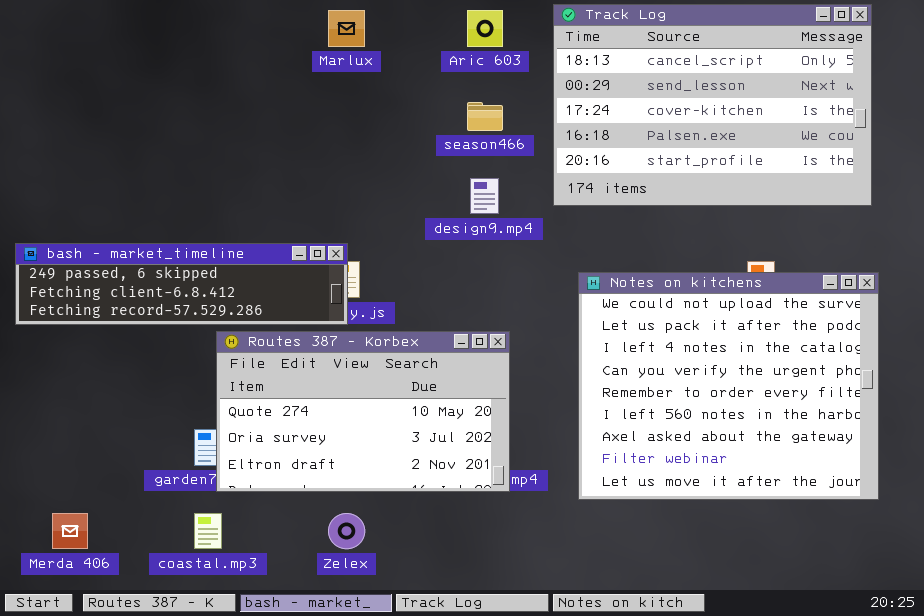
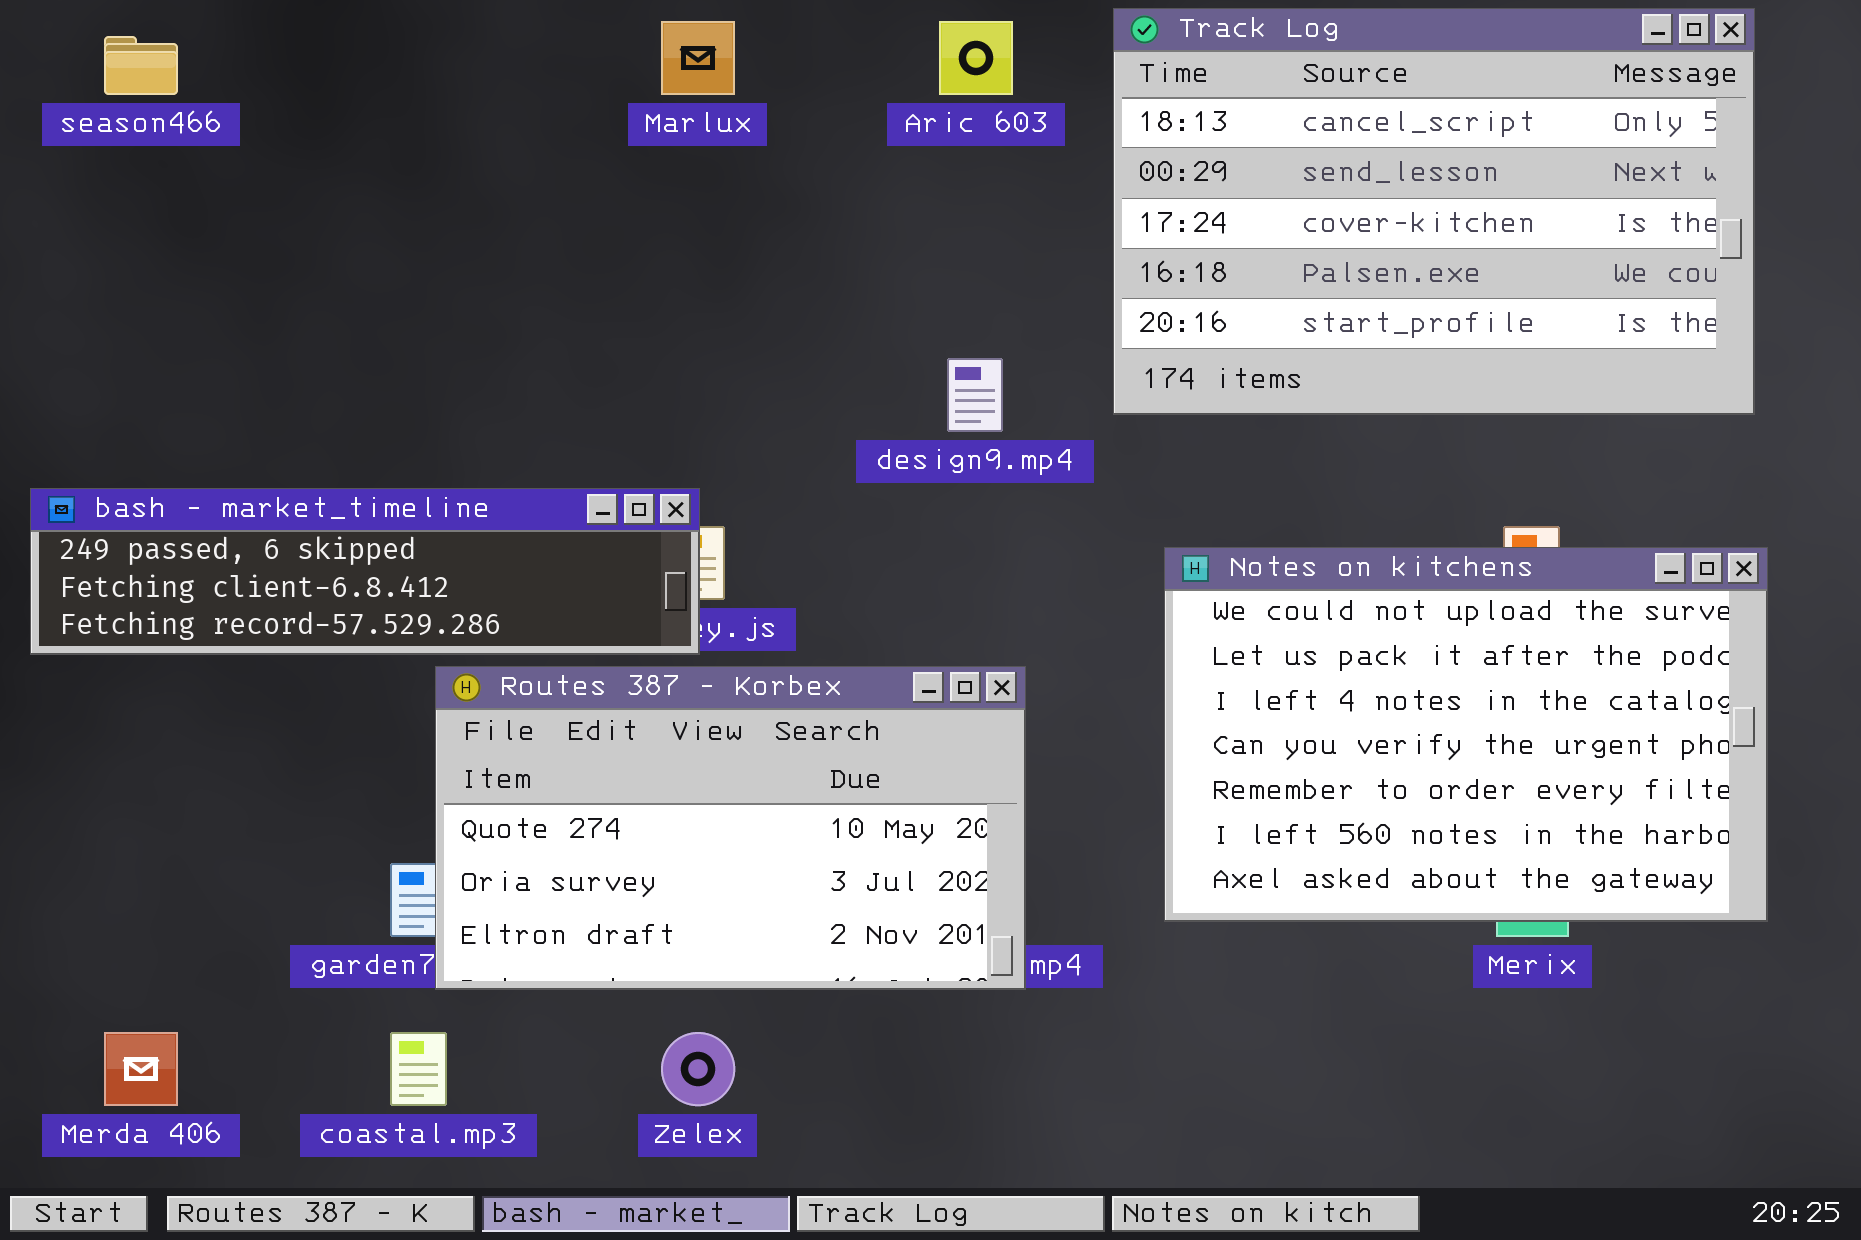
season466: [467,102,503,131] -> [104,36,178,95], moved
Notes on kitchens: [578,272,879,500] -> [1164,547,1768,922], resized

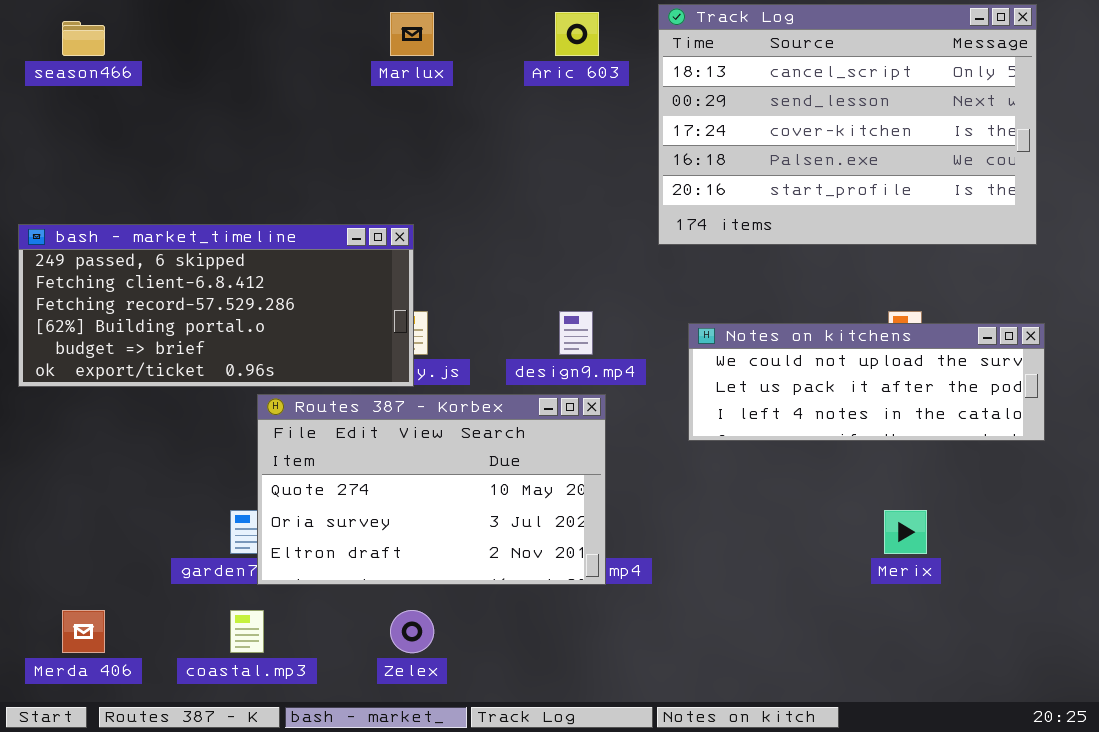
design9.mp4: [947,358,1003,432] -> [559,311,593,355], moved
bash - market_timeline: [30,488,700,655] -> [18,224,414,387], resized
Notes on kitchens: [1164,547,1768,922] -> [688,323,1045,441], resized

